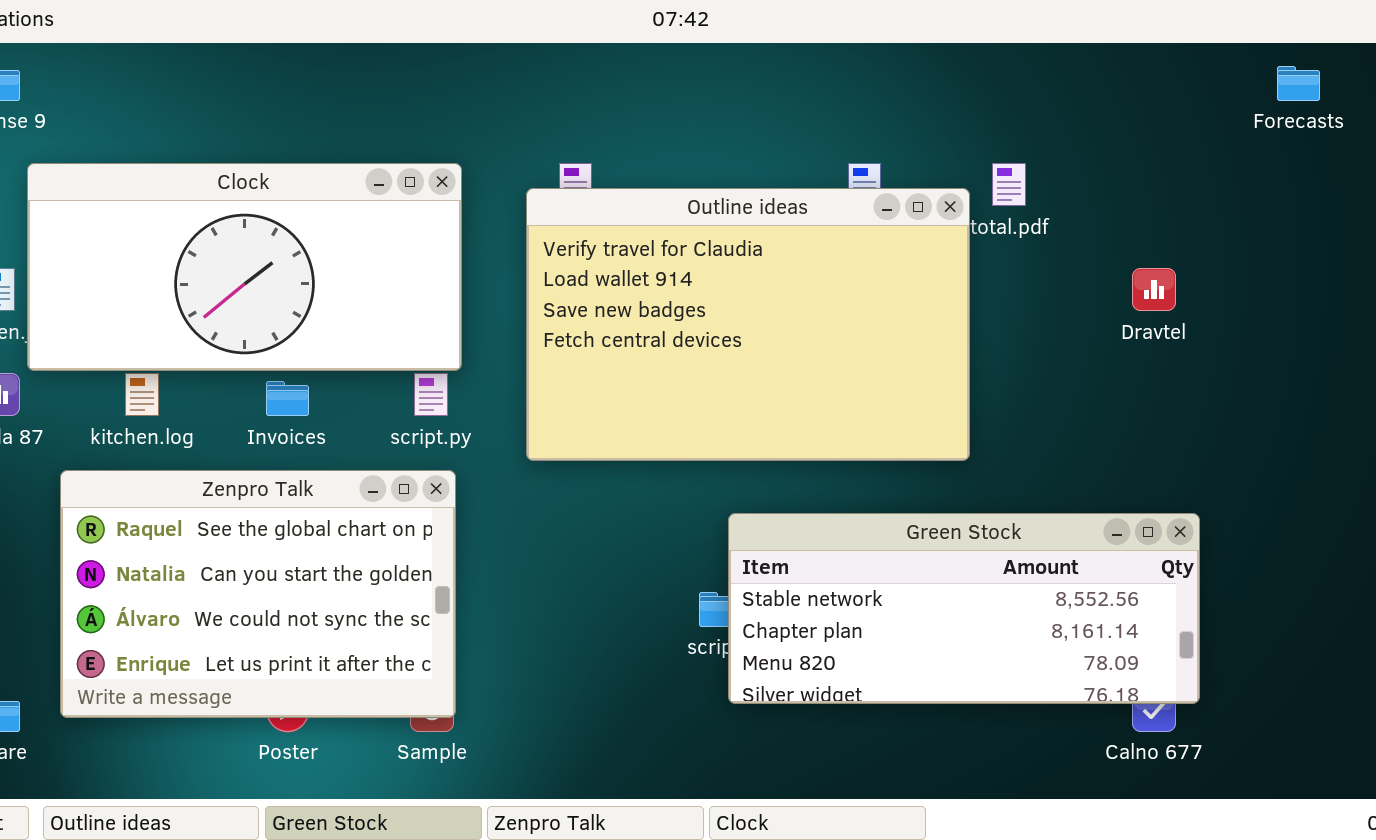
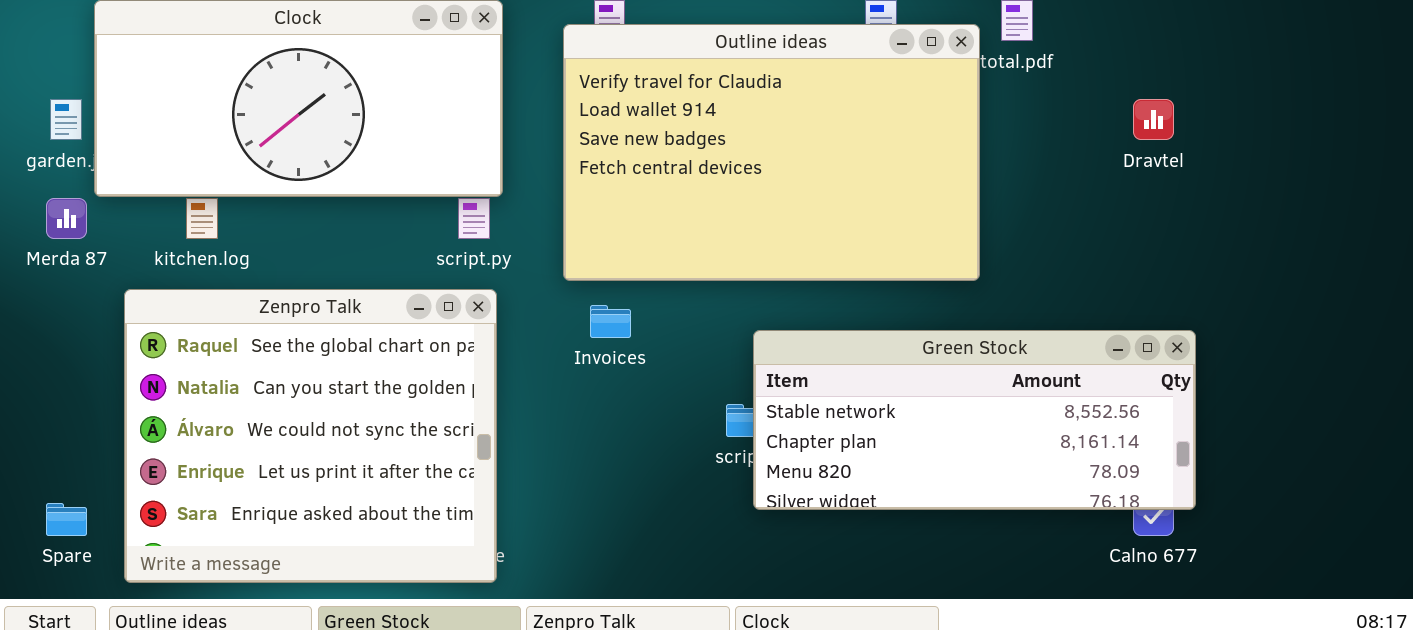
Invoices: [266,381,309,416] -> [590,305,631,338], moved
Zenpro Talk: [60,470,456,718] -> [124,289,497,583], resized

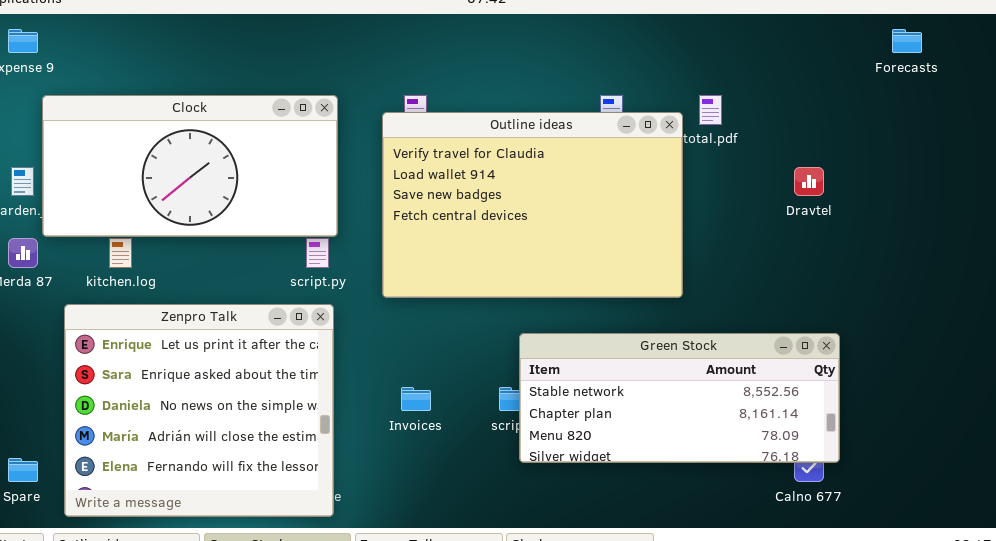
Zenpro Talk: [124,289,497,583] -> [64,304,334,517], scrolled down 3 rows
Invoices: [590,305,631,338] -> [401,387,431,411], moved

